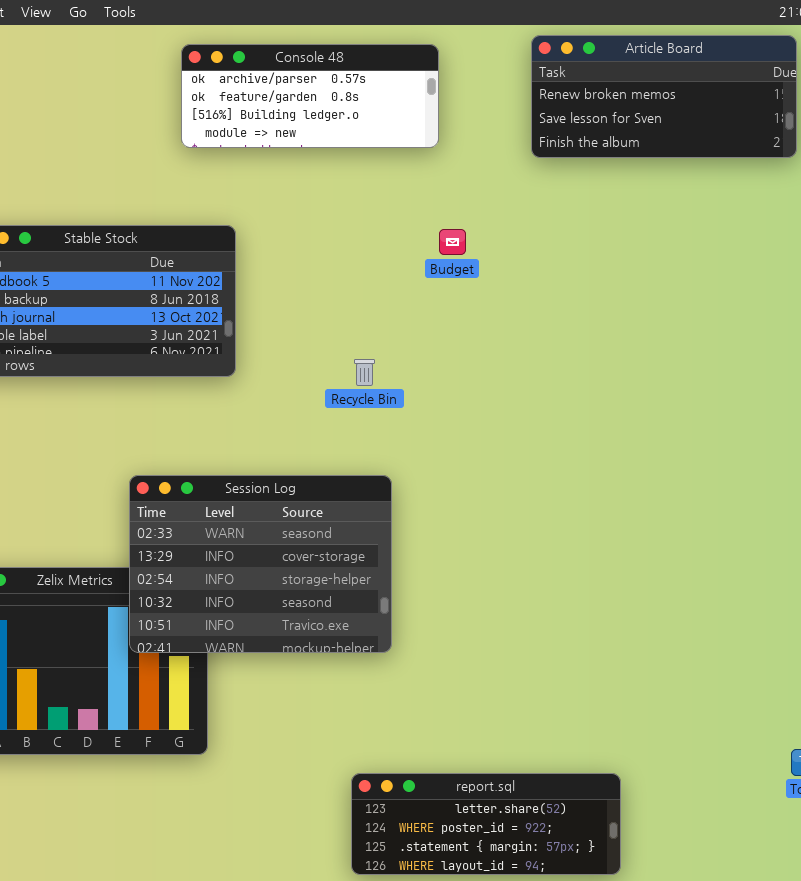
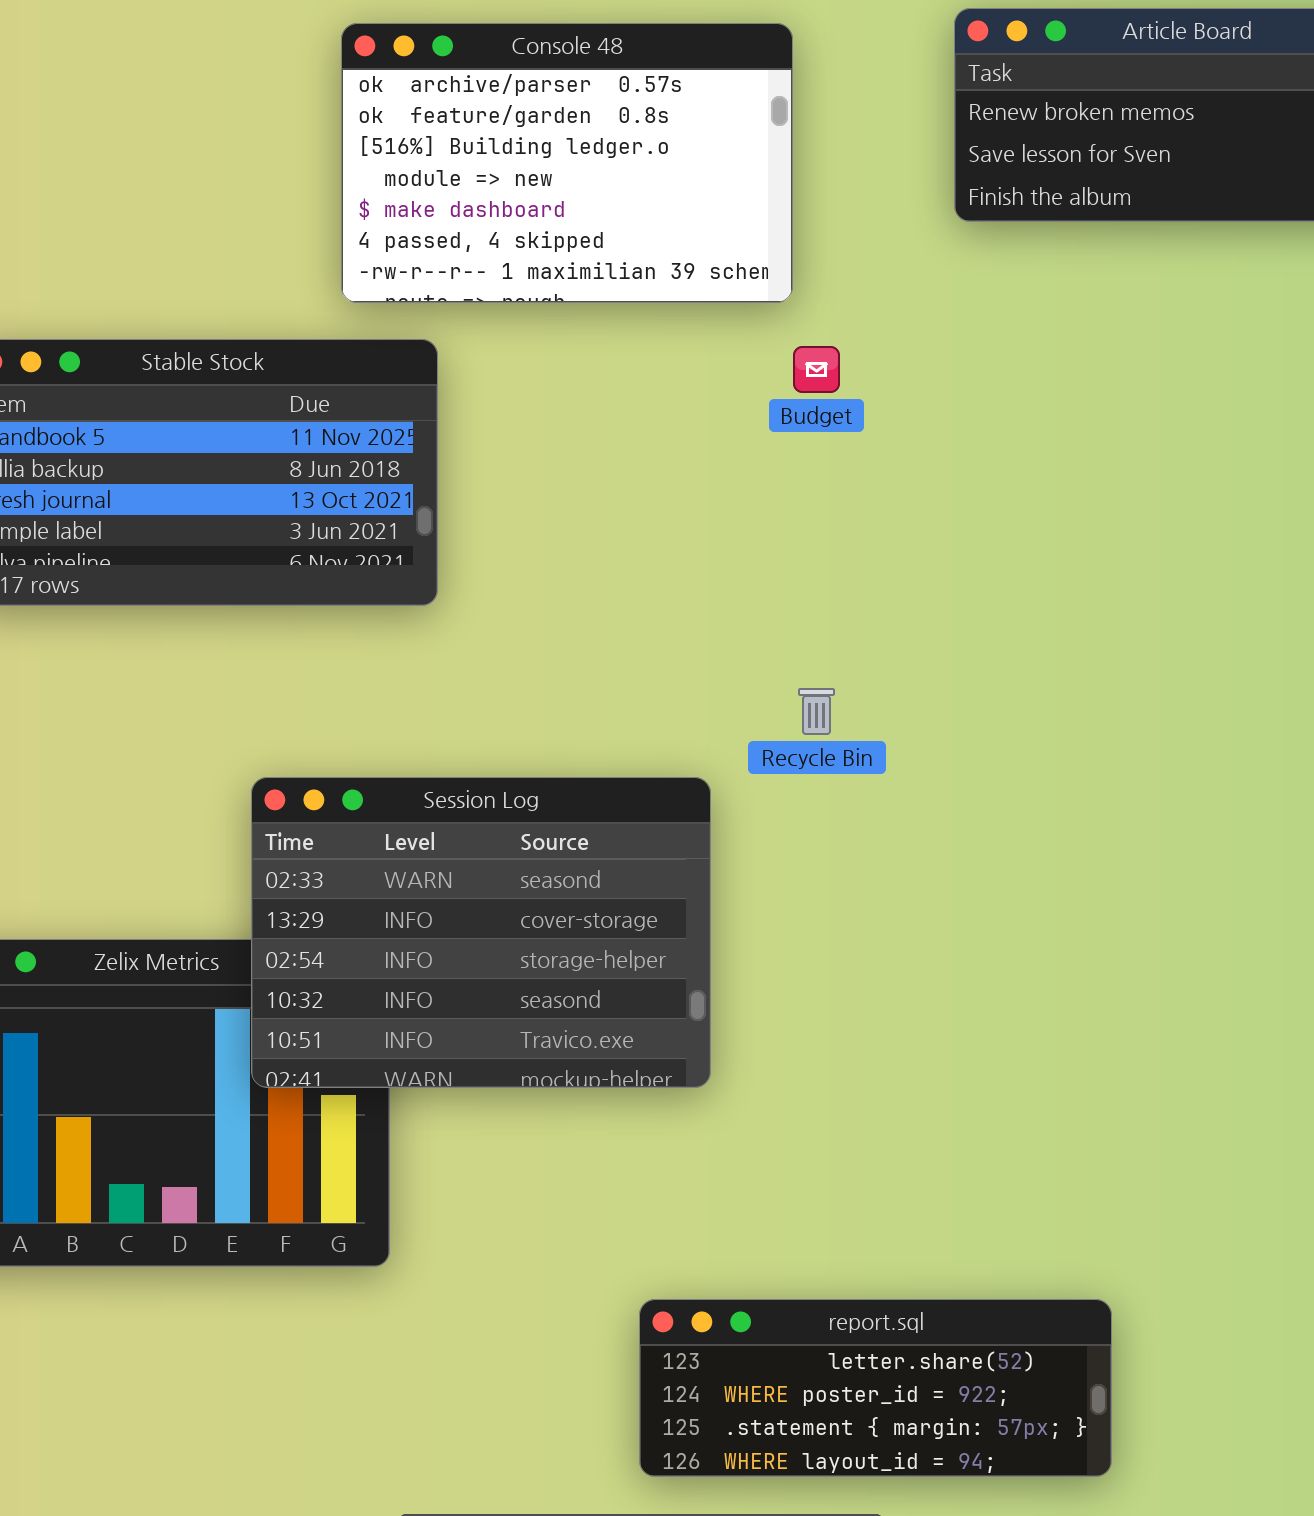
Console 48: [181,44,439,148] -> [341,23,793,303], resized
Recycle Bin: [354,359,375,386] -> [798,688,835,735], moved

